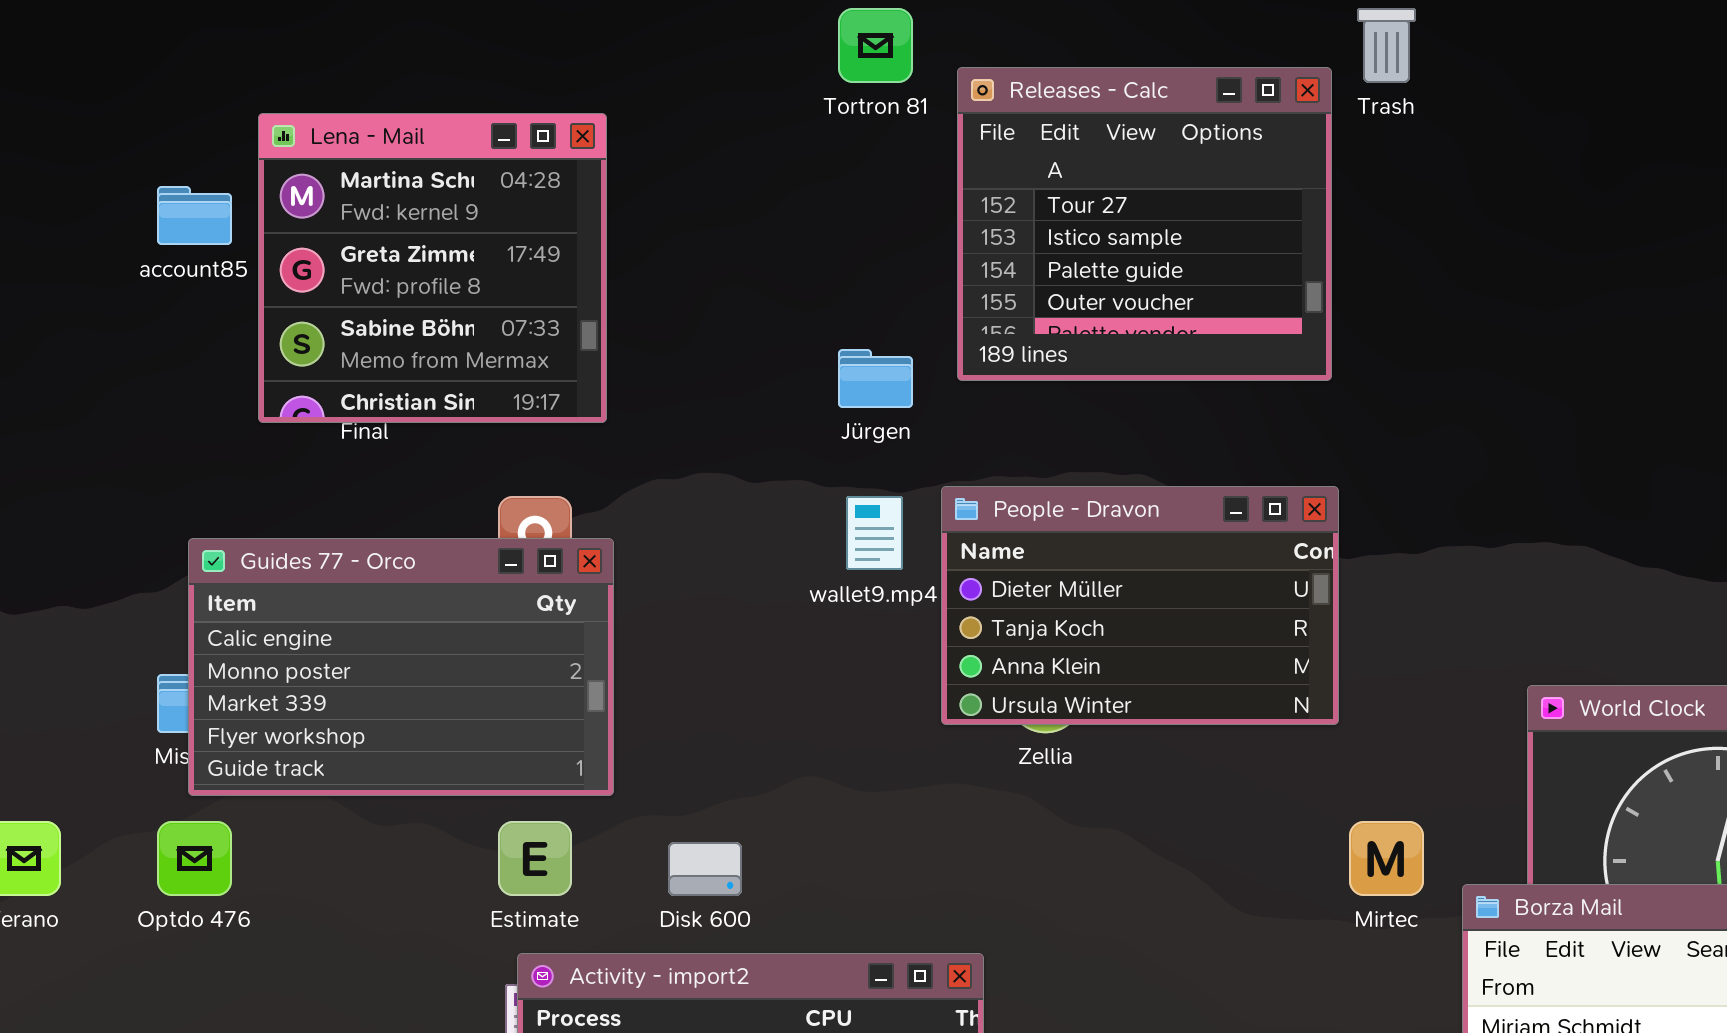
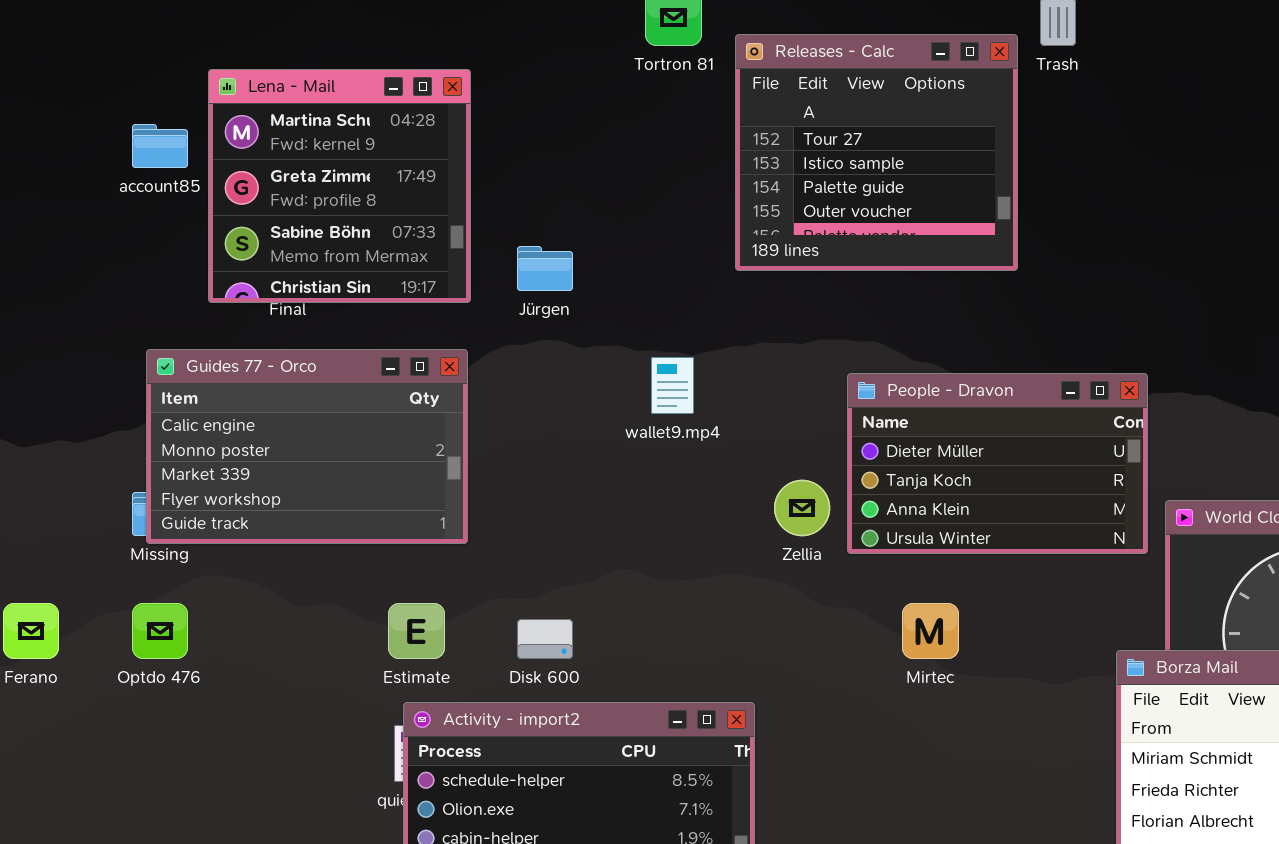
Jürgen: [838,349,913,408] -> [517,246,573,291], moved
People - Dravon: [941,486,1339,725] -> [847,373,1148,554], moved
Guides 77 - Orco: [188,538,614,796] -> [146,349,468,544], moved
Mirtec: [1349,821,1424,896] -> [902,603,959,659], moved

